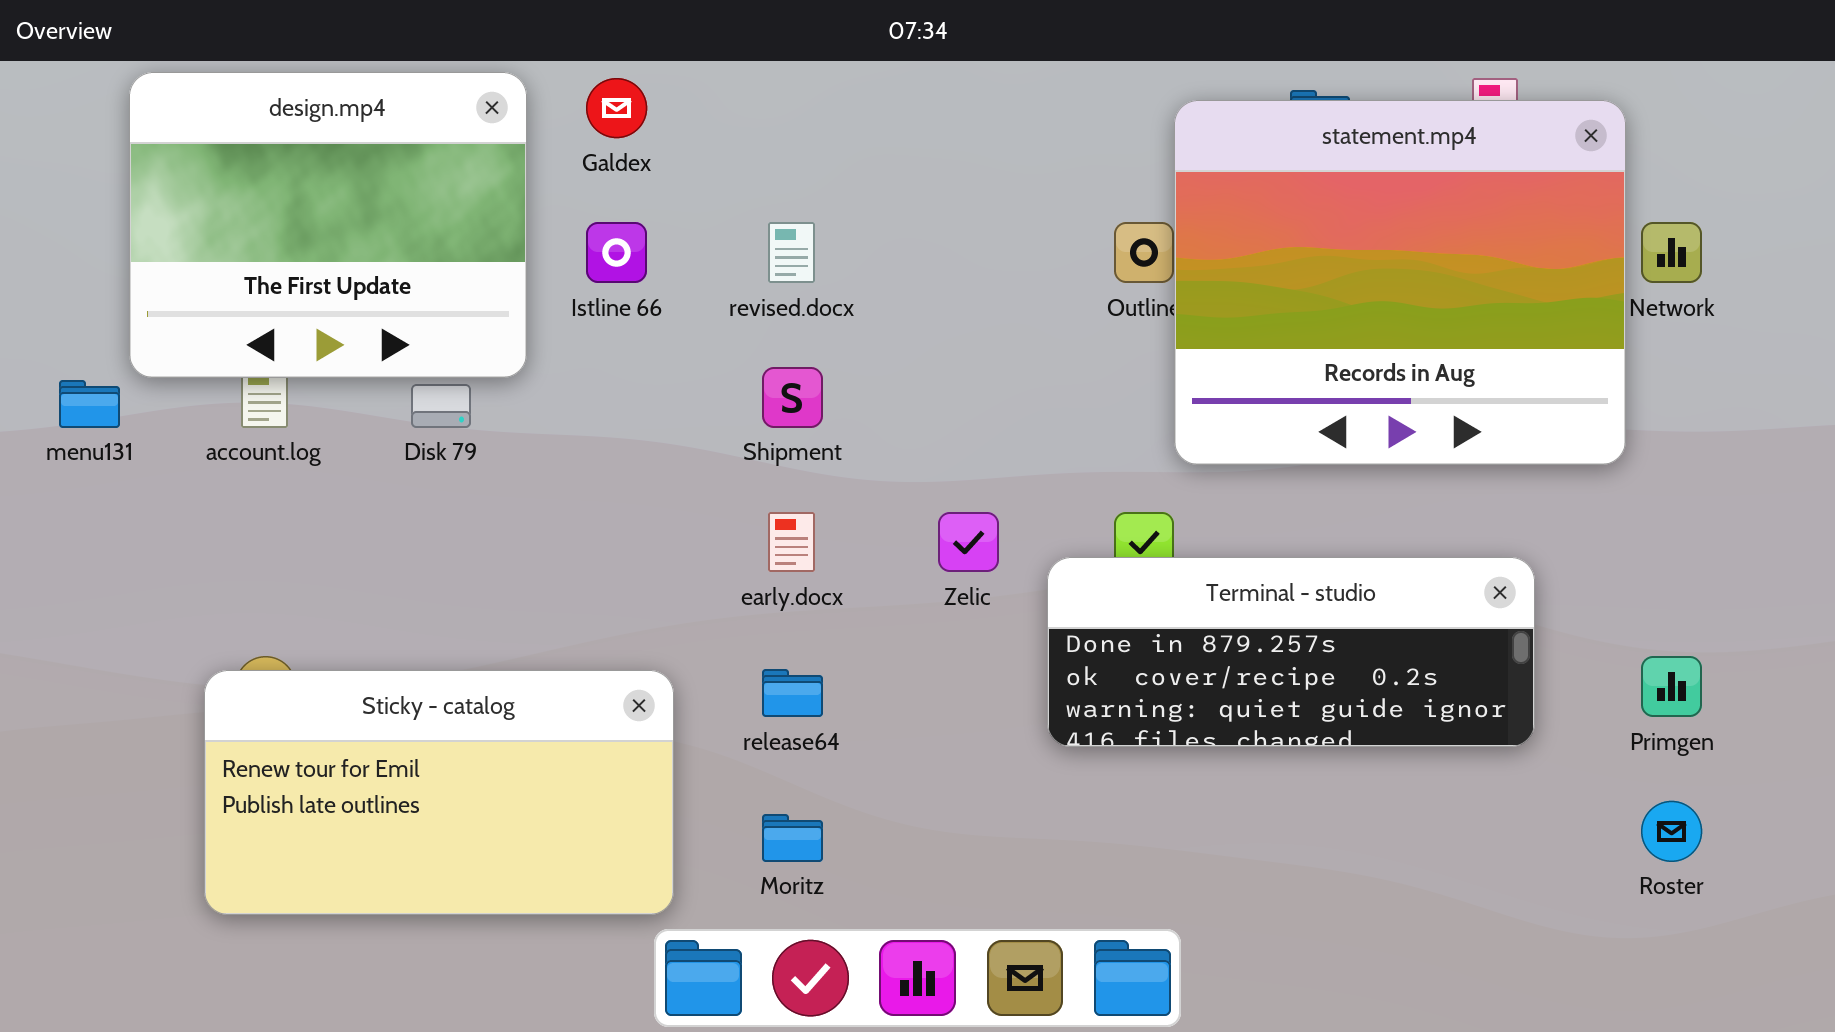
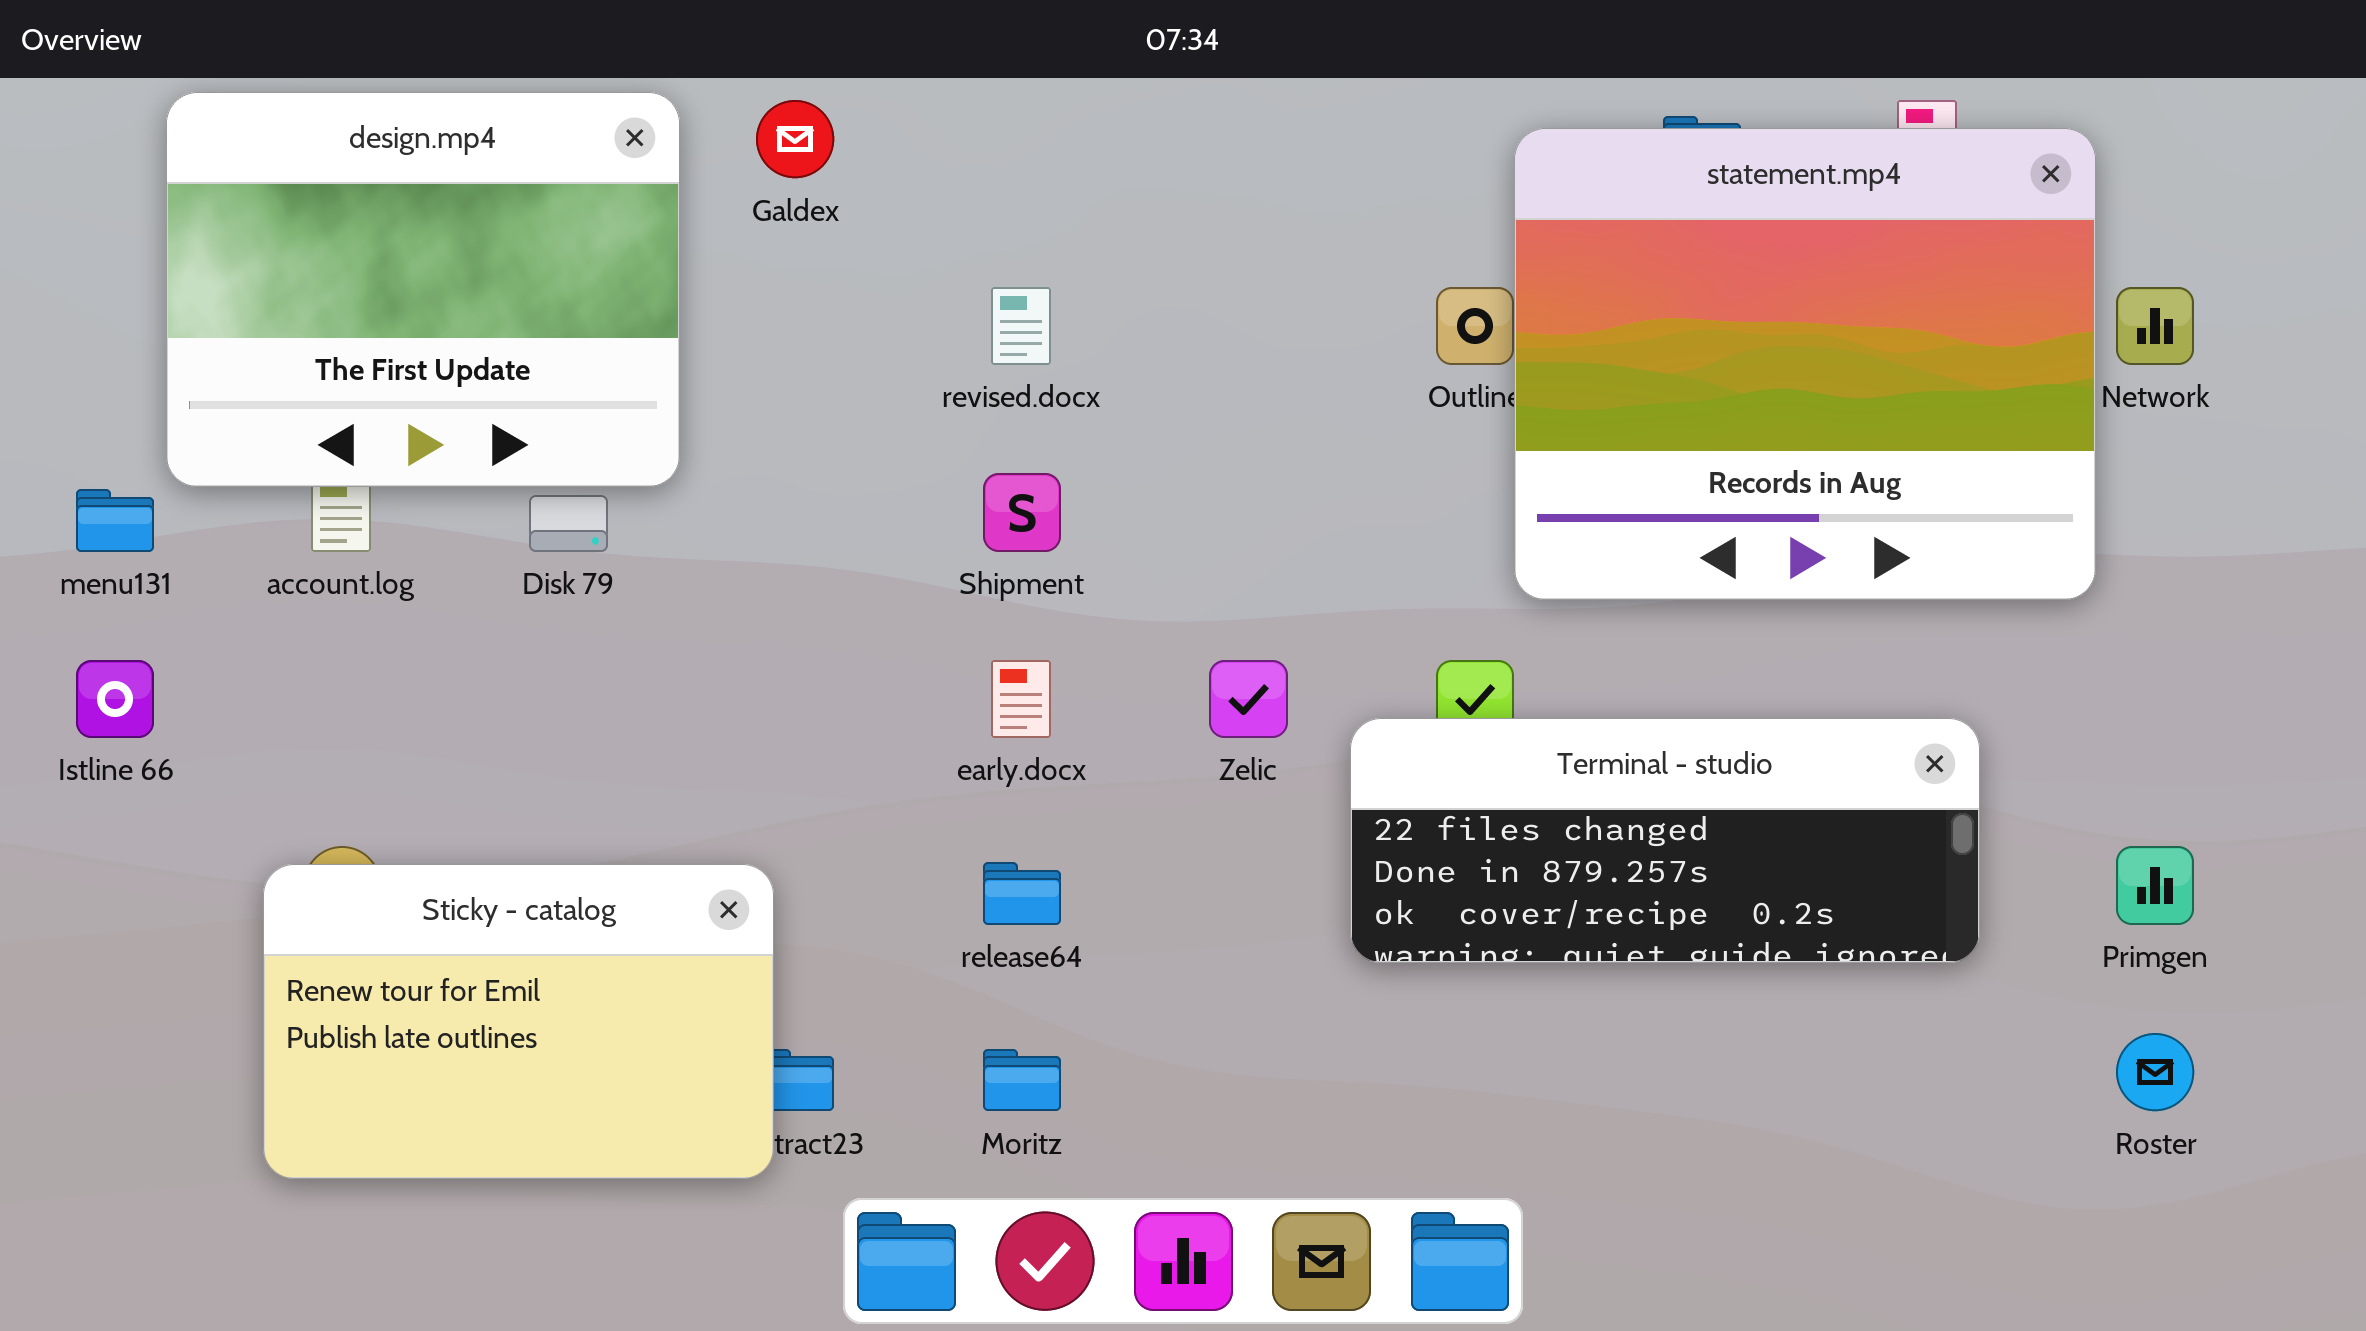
Istline 66: [586,222,647,283] -> [76,660,154,738], moved
Terminal - studio: [1047,557,1535,747] -> [1350,718,1980,963], scrolled up 1 row
Sticky - catalog: [204,670,674,915] -> [263,864,774,1179], resized

